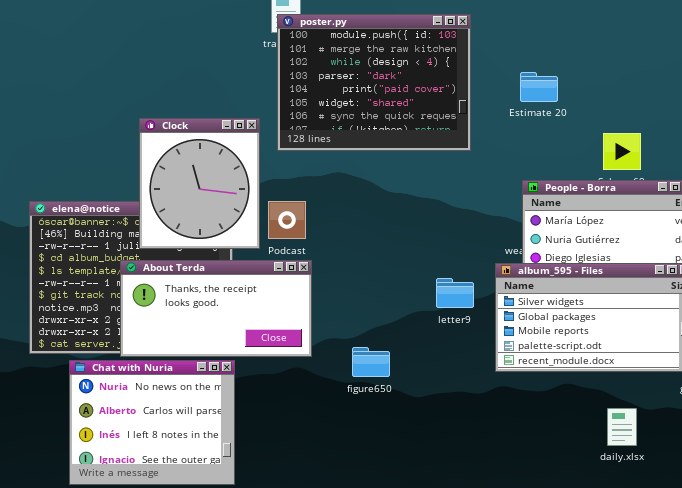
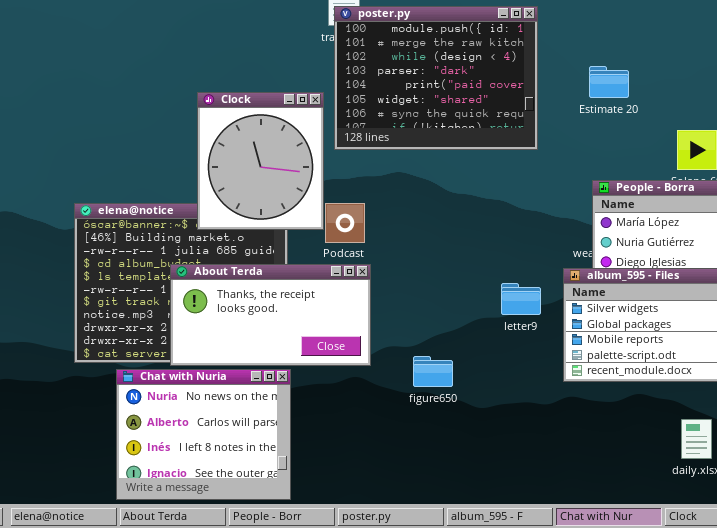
Clock: [139,118,260,249] -> [197,92,324,230], moved

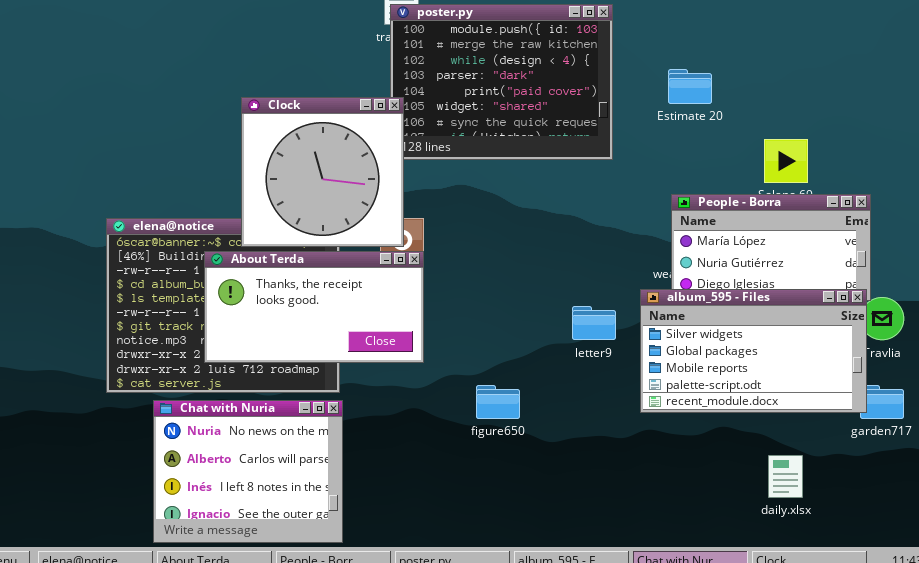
Clock: [197,92,324,230] -> [241,97,404,247], resized
About Terda: [170,264,371,366] -> [204,251,424,363], moved

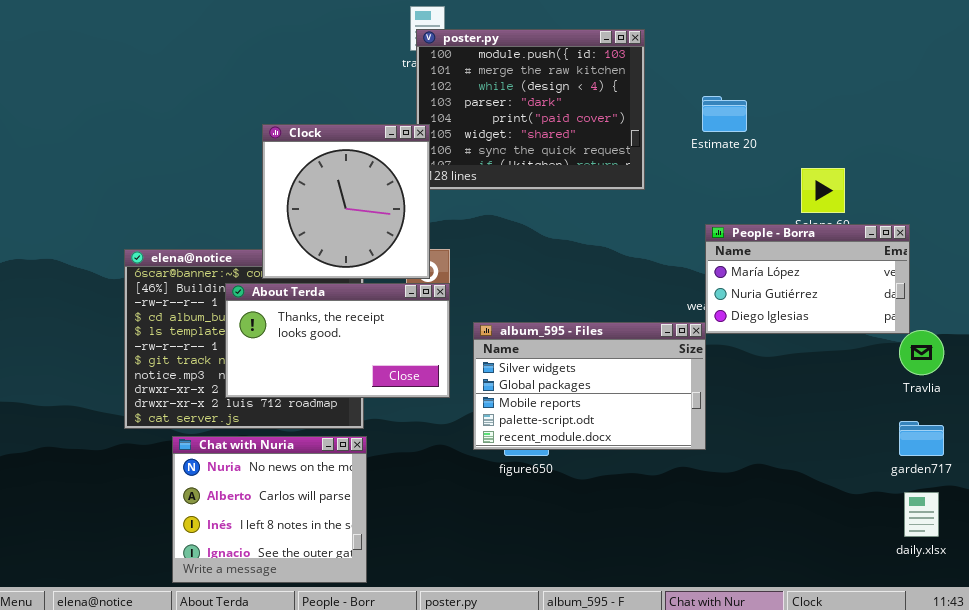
album_595 - Files: [640,289,867,413] -> [473,322,706,450], moved
daily.xlsx: [768,455,803,498] -> [904,492,939,537], moved

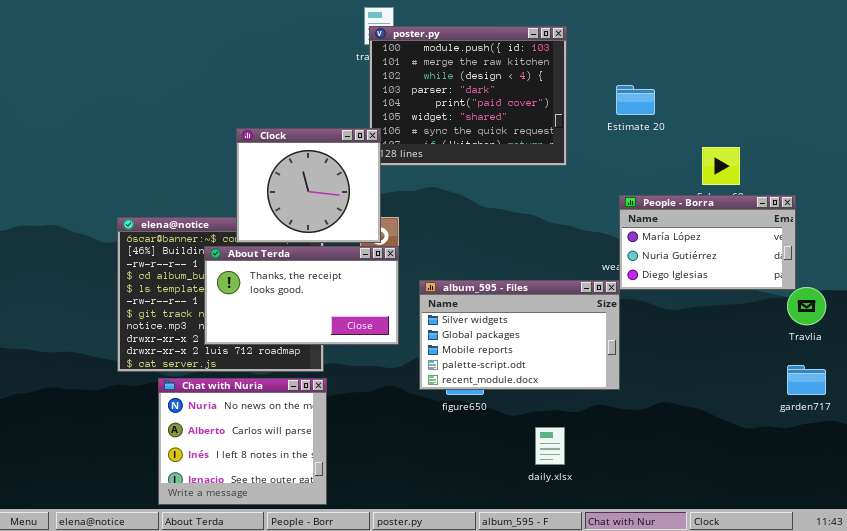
Clock: [262,124,430,279] -> [236,128,381,243], resized
daily.xlsx: [904,492,939,537] -> [535,427,565,465], moved

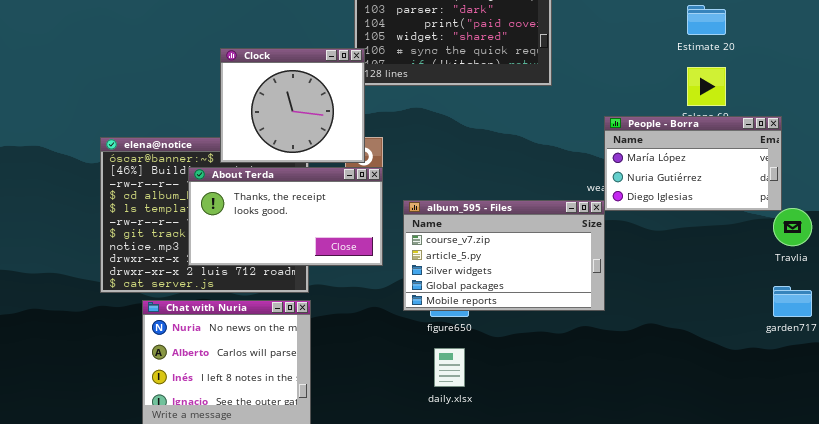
Estimate 20: [616,85,655,115] -> [687,5,726,35], moved
album_595 - Files: [419,280,620,390] -> [403,200,605,311], scrolled up 2 rows
daily.xlsx: [535,427,565,465] -> [434,348,465,387], moved

